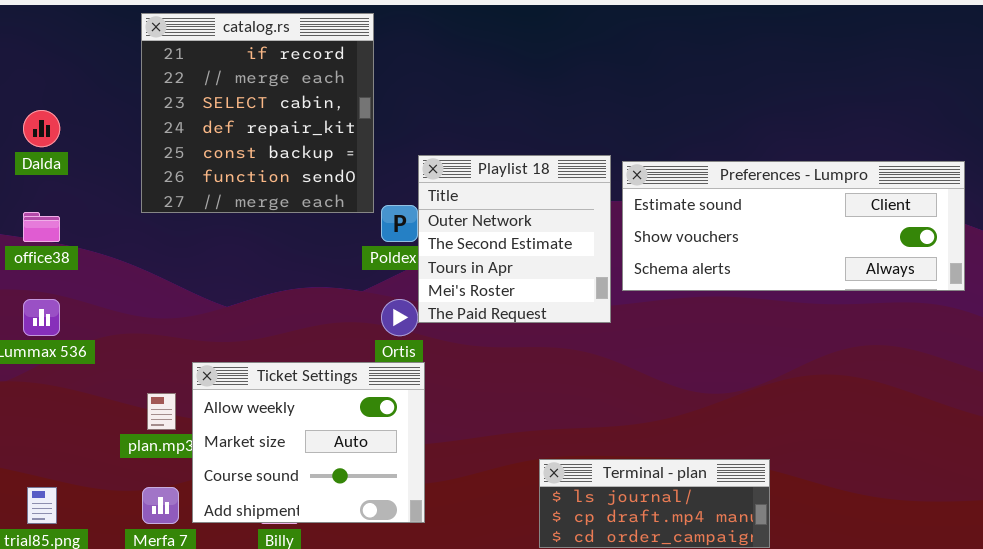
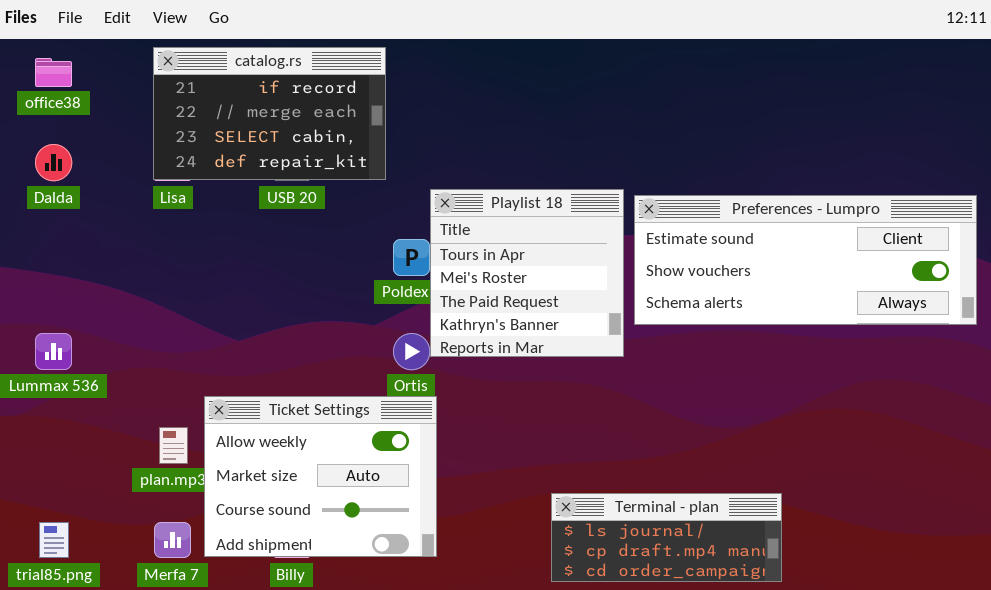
catalog.rs: [141,13,374,213] -> [153,47,386,180], resized
Playlist 18: [418,155,611,323] -> [430,189,624,357], scrolled down 2 rows
office38: [23,212,60,242] -> [35,58,72,87], moved

